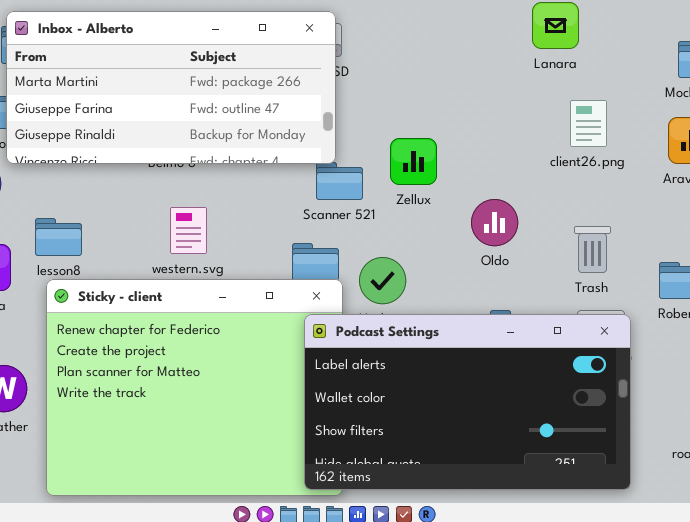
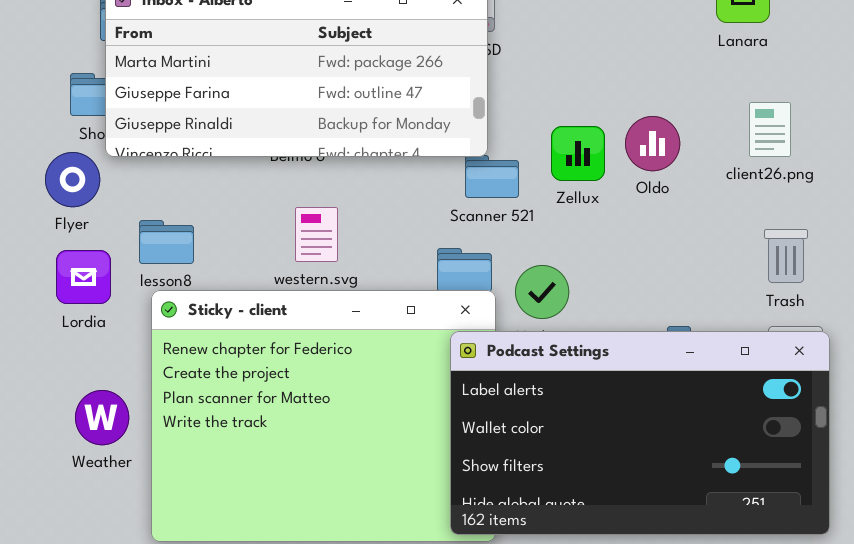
client26.png: [570,100,607,147] -> [749,102,791,157], moved
Oldo: [471,199,518,246] -> [625,116,680,171], moved

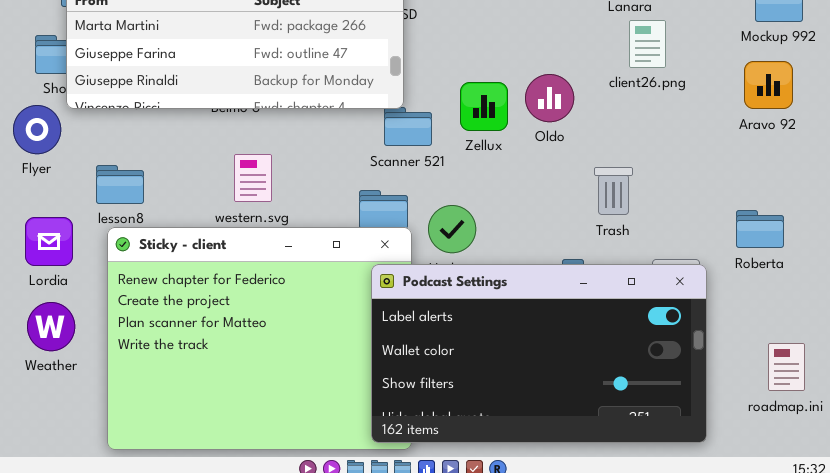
client26.png: [749,102,791,157] -> [629,20,666,68], moved
Trash: [764,229,808,283] -> [594,167,633,215], moved
Lordia: [56,250,111,304] -> [25,217,73,266], moved
Weather: [75,390,129,445] -> [27,302,75,351], moved

